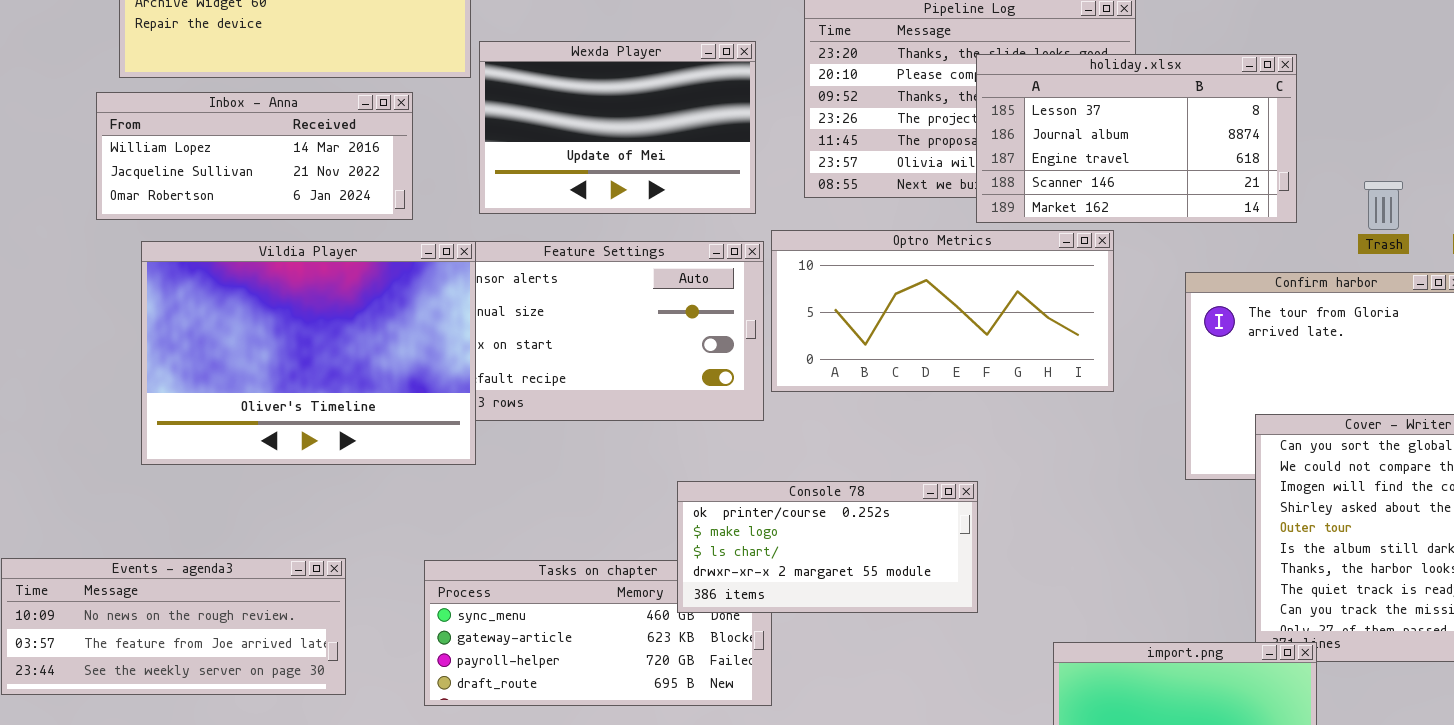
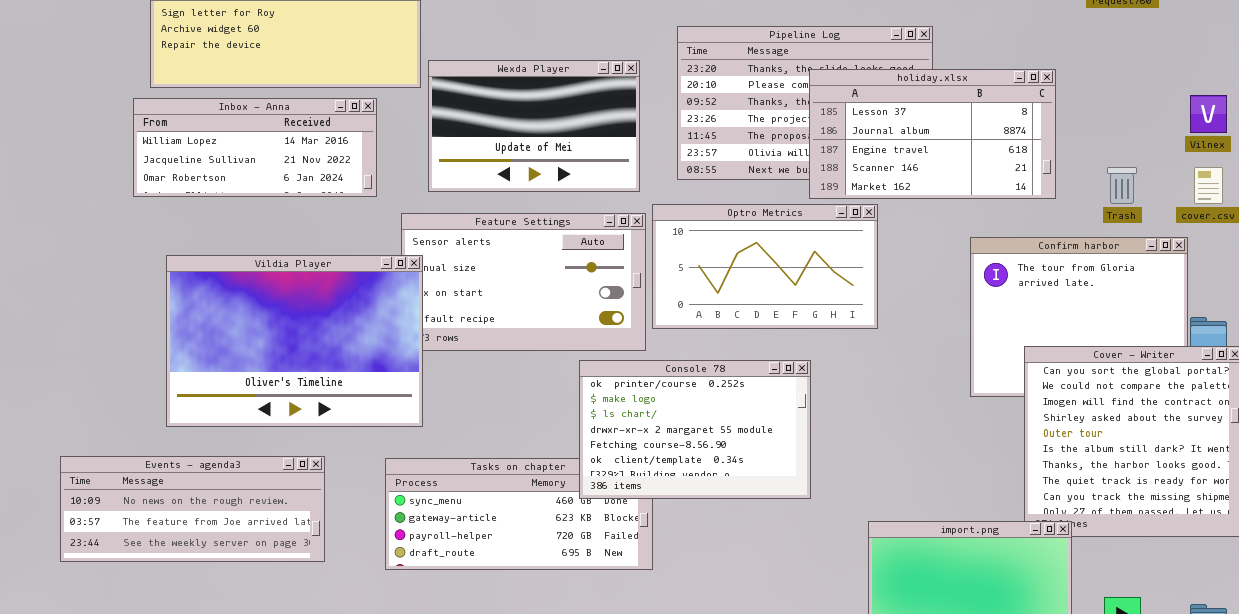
Optro Metrics: [771,230,1114,392] -> [652,204,878,329], resized
Vildia Player: [141,241,476,465] -> [166,255,423,427], moved
Console 78: [677,481,978,613] -> [579,360,811,499], resized

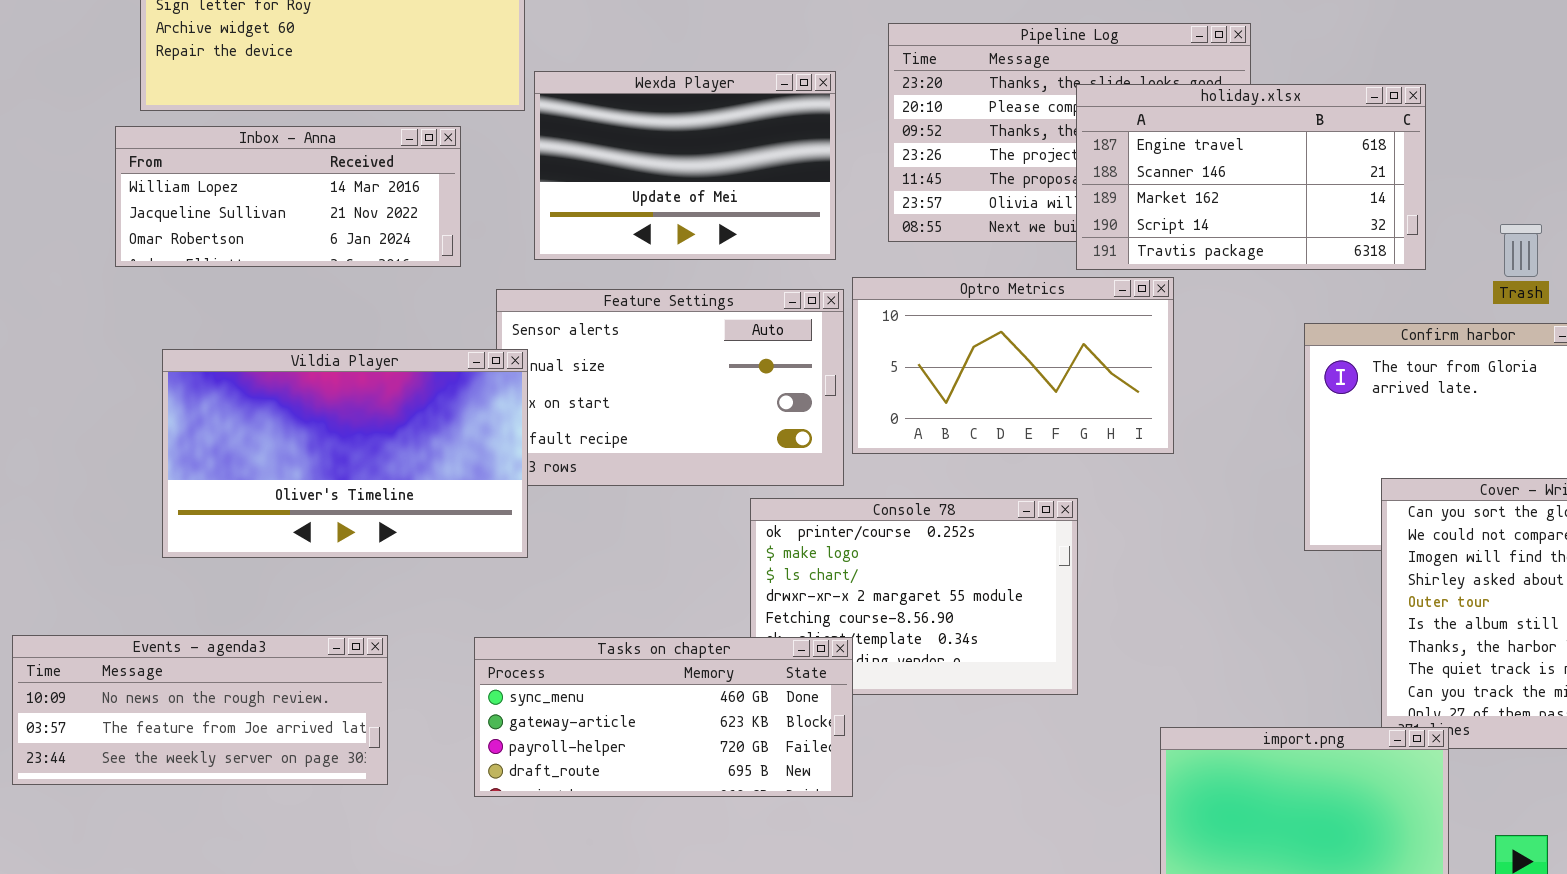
holiday.xlsx: [809,69,1056,199] -> [1076,84,1426,270], scrolled down 2 rows
Vildia Player: [166,255,423,427] -> [162,349,528,558], resized
Tasks on chapter: [385,458,653,570] -> [474,637,853,797], raised

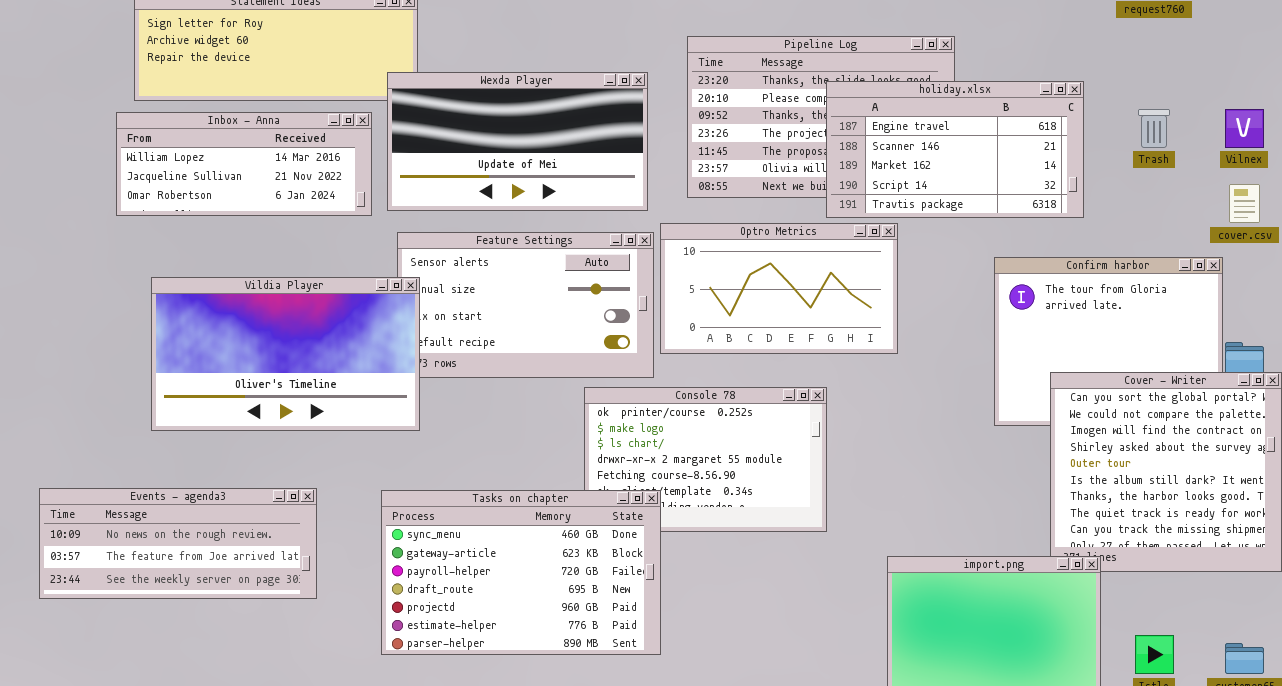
Wexda Player: [534,71,836,260] -> [387,72,648,211], resized
Trash: [1500,224,1542,277] -> [1138,109,1170,148], moved
Tasks on chapter: [474,637,853,797] -> [381,490,661,655], resized

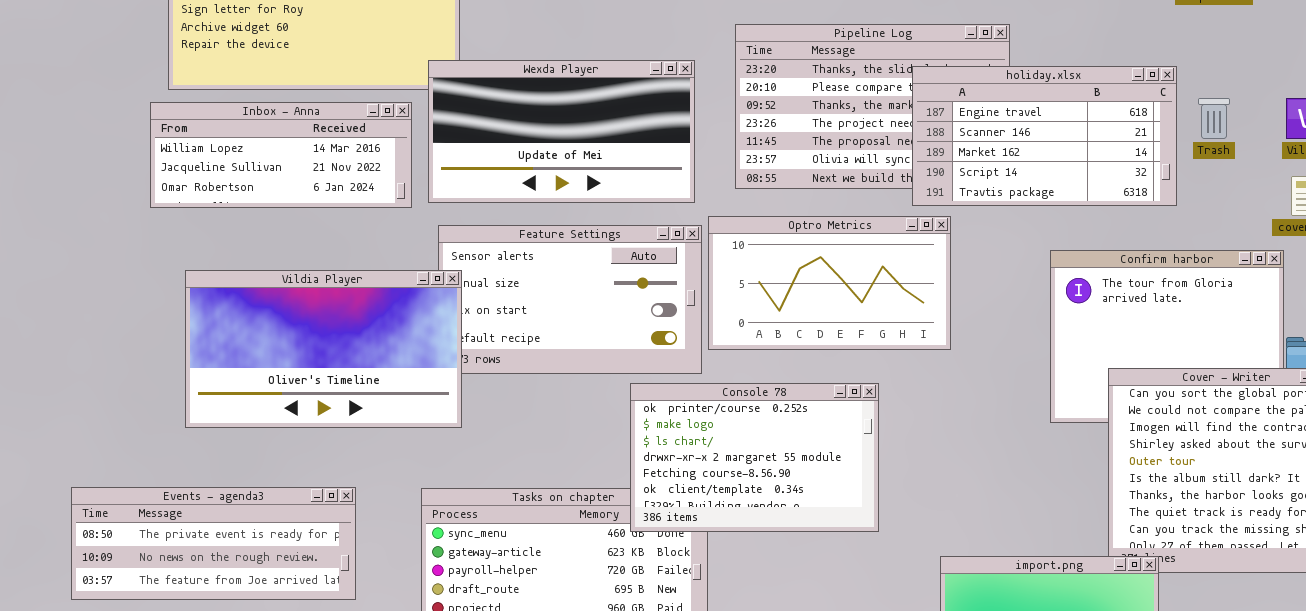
holiday.xlsx: [826,81,1084,218] -> [912,66,1177,206], moved
Console 78: [584,387,827,532] -> [630,383,879,532], raised
Events - agenda3: [39,488,317,599] -> [71,487,356,600], scrolled up 1 row

